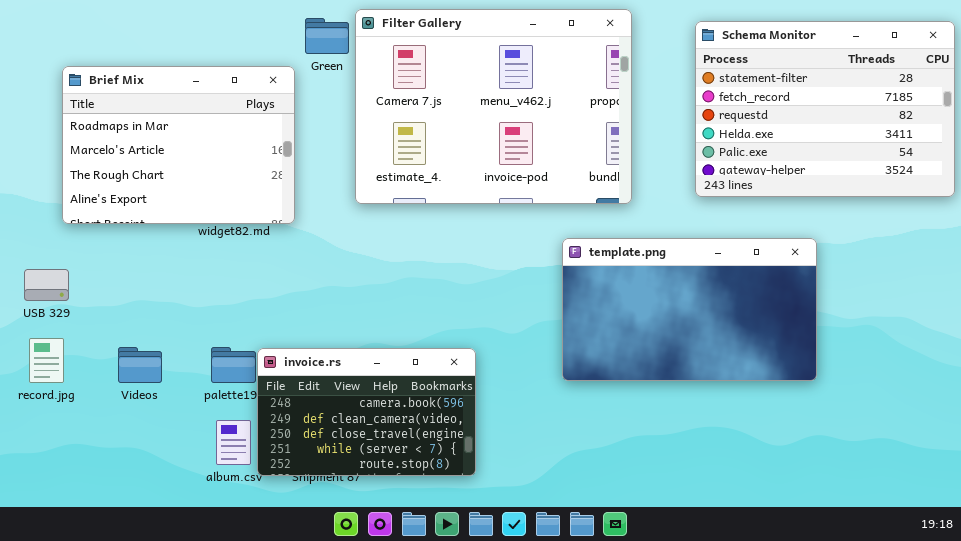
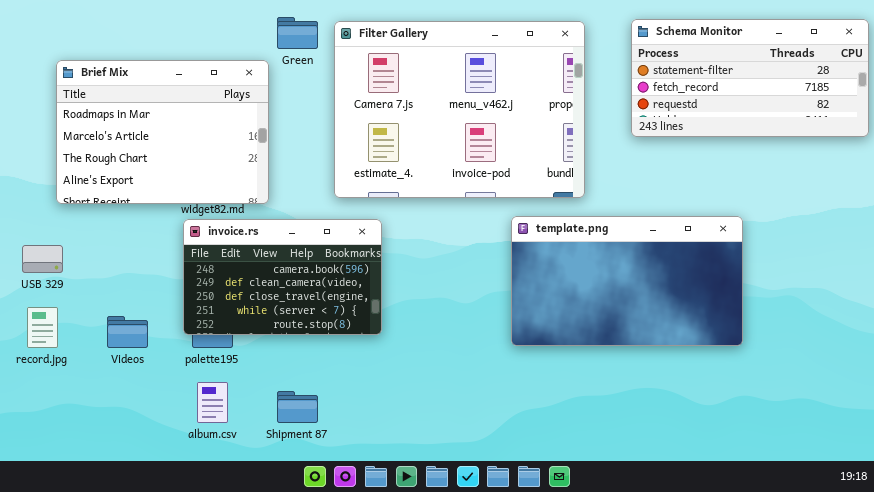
Filter Gallery: [355,9,632,204] -> [334,21,585,198], moved
Schema Monitor: [695,21,955,197] -> [631,19,869,137], resized
invoice.rs: [257,348,476,476] -> [183,219,382,335], moved

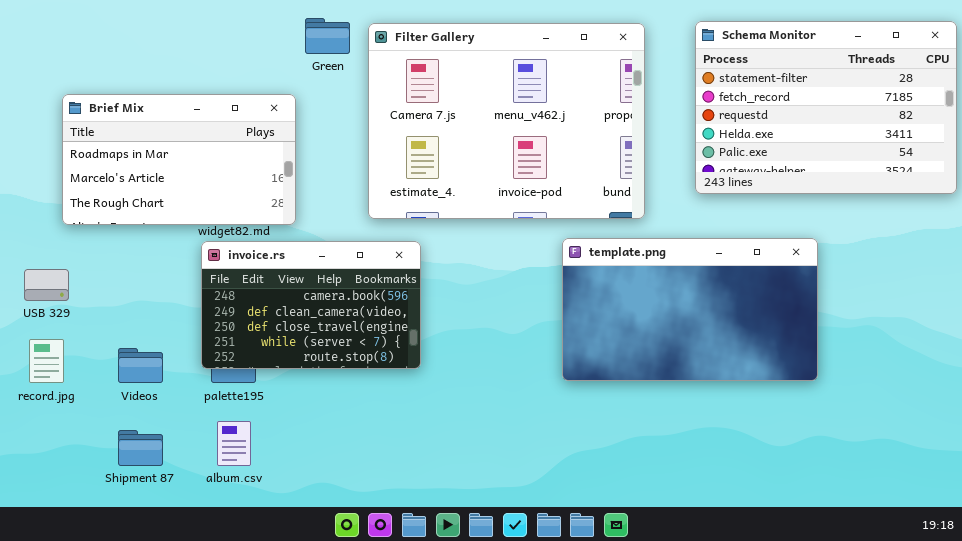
Schema Monitor: [631,19,869,137] -> [695,21,957,194], resized
Brief Mix: [56,60,269,204] -> [62,94,296,225], resized
Shipment 87: [277,391,318,423] -> [118,430,163,466], moved

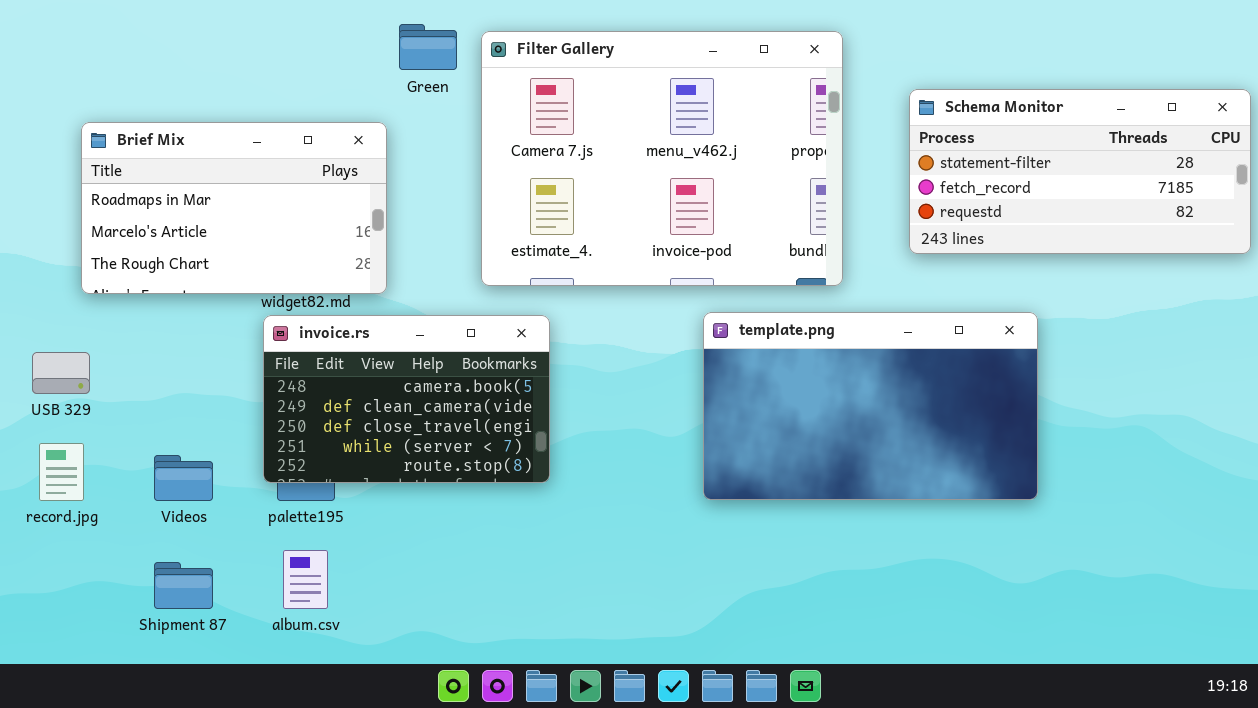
Schema Monitor: [695,21,957,194] -> [909,89,1251,254], resized
template.png: [562,238,818,381] -> [703,312,1038,500], moved

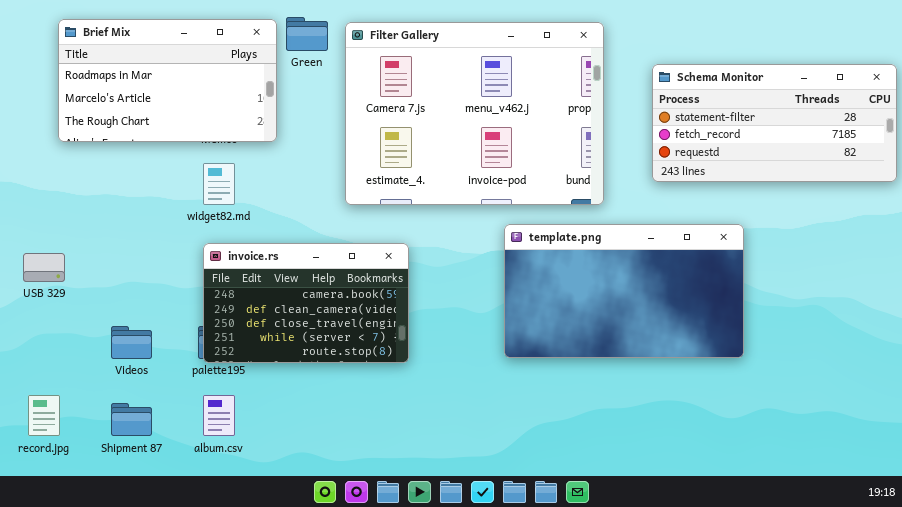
Brief Mix: [81,122,387,294] -> [58,19,277,142], moved
invoice.rs: [263,315,550,483] -> [203,243,409,363], moved
record.jpg: [39,443,84,501] -> [28,395,60,436], moved

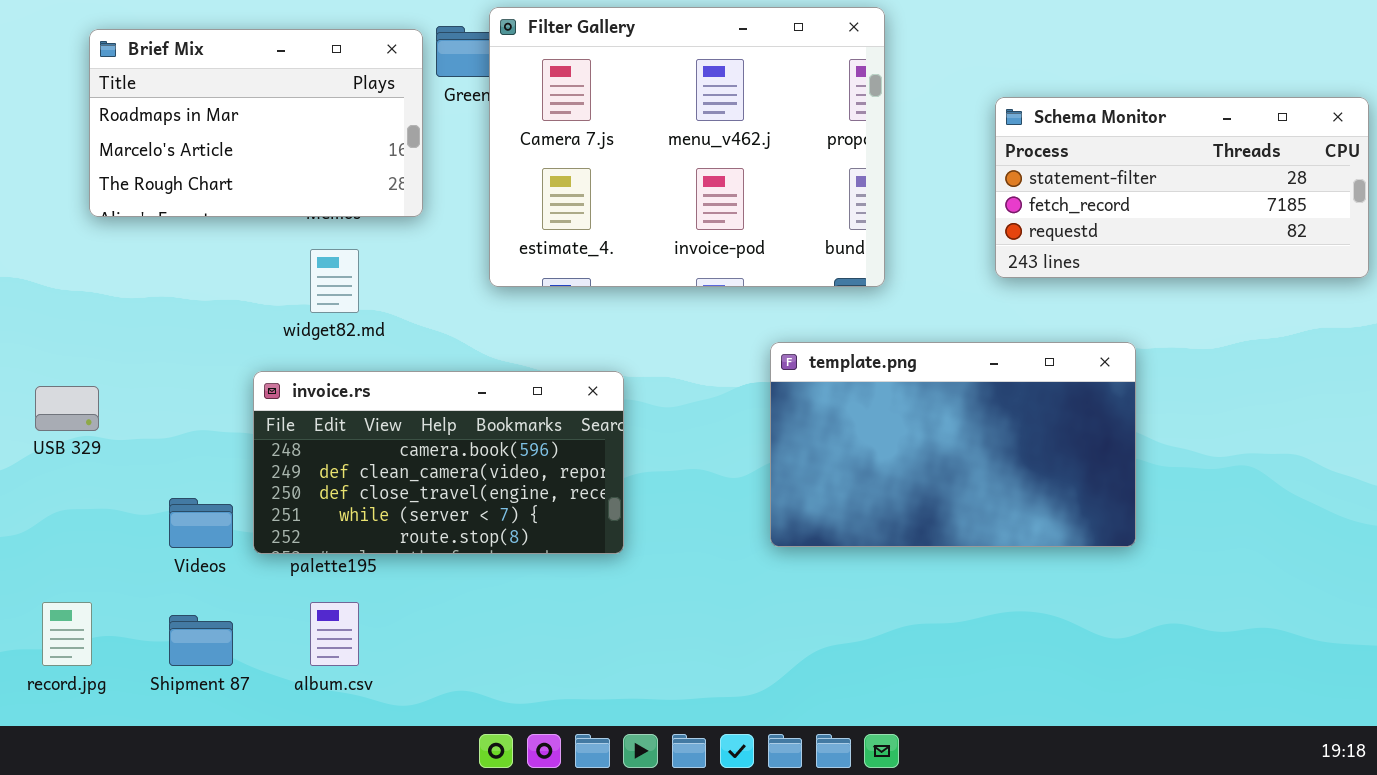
Filter Gallery: [345,22,604,205] -> [489,7,885,287], moved
invoice.rs: [203,243,409,363] -> [253,371,624,554], resized

